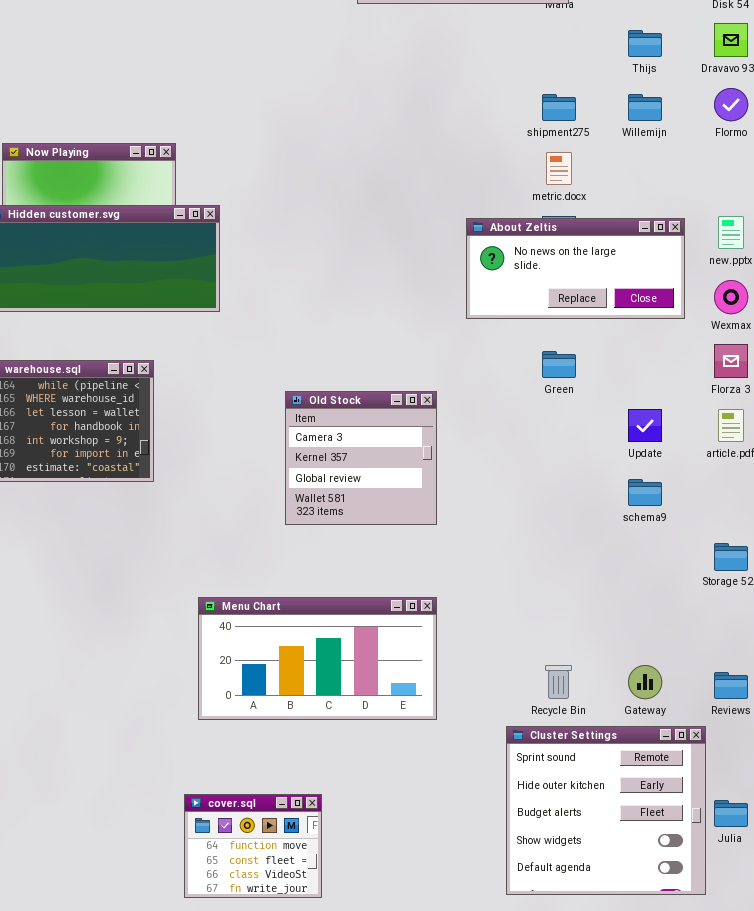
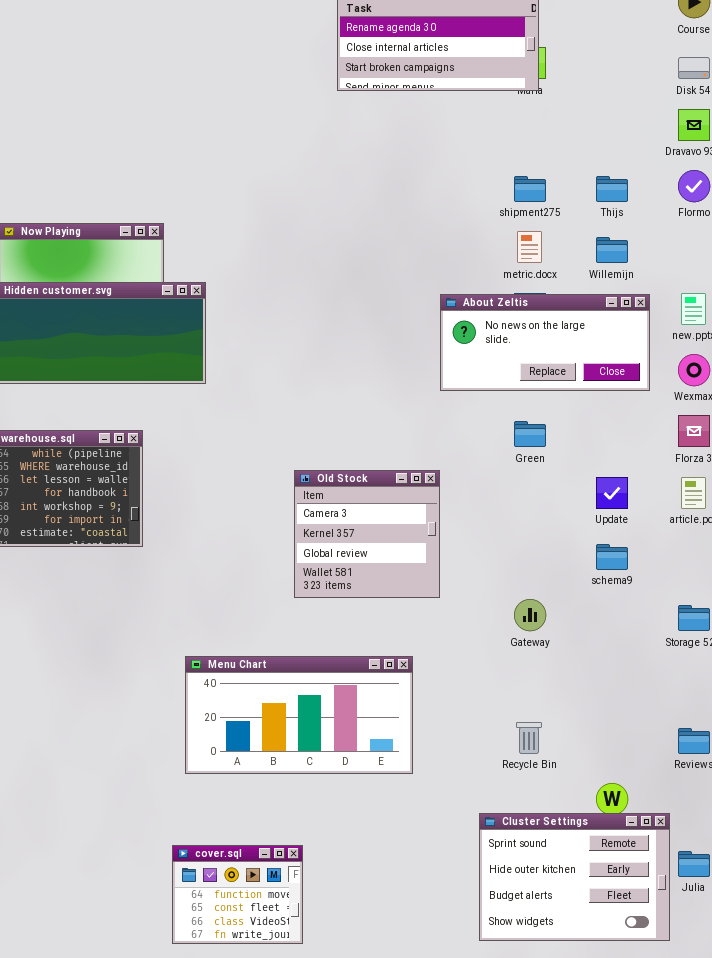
Thijs: [628,30,662,57] -> [596,176,628,202], moved
Willemijn: [628,94,662,121] -> [596,237,628,263], moved
Old Stock: [285,391,437,525] -> [294,470,440,598], moved
Gateway: [628,665,662,699] -> [514,599,546,631], moved
Cluster Settings: [506,726,706,895] -> [479,813,670,941], resized

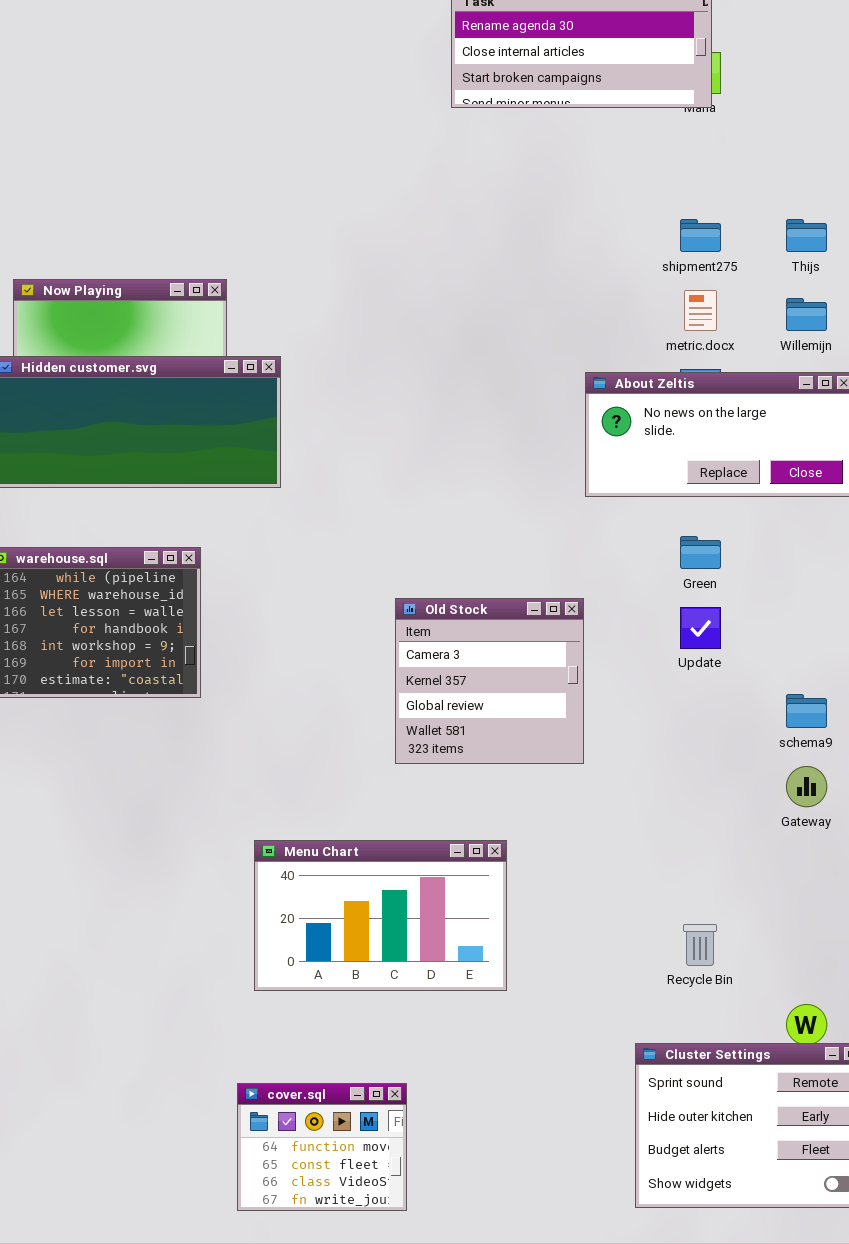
Update: [596,477,628,509] -> [680,607,721,649], moved
Gateway: [514,599,546,631] -> [786,766,827,807], moved
Menu Chart: [185,656,413,774] -> [254,840,507,991], resized

